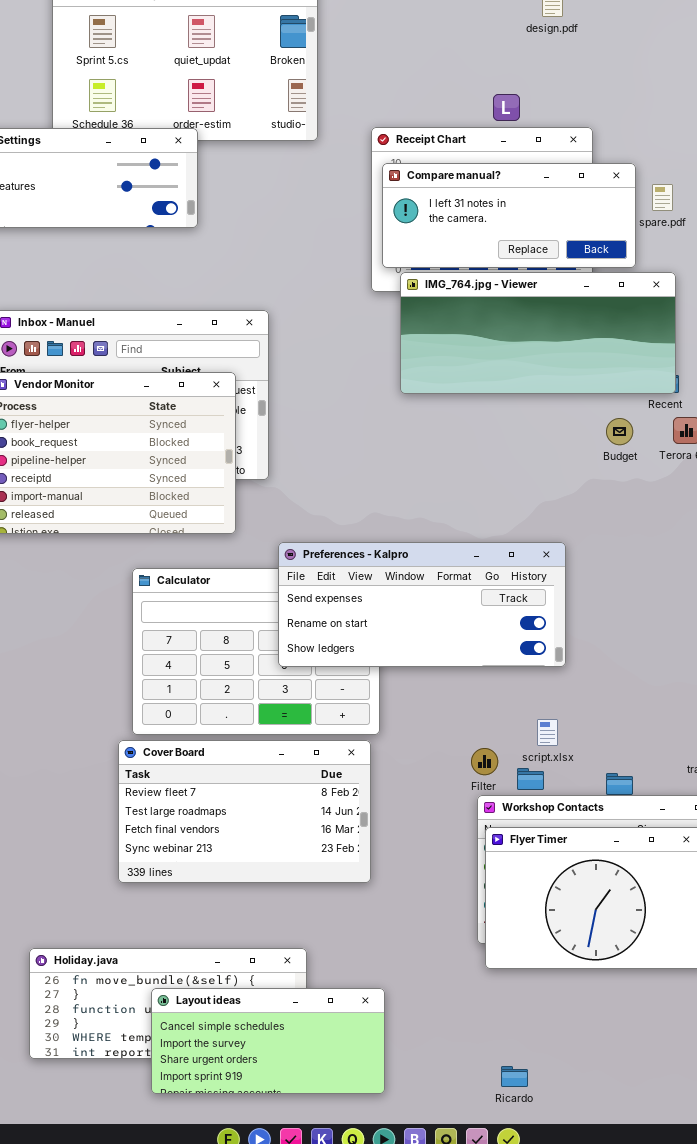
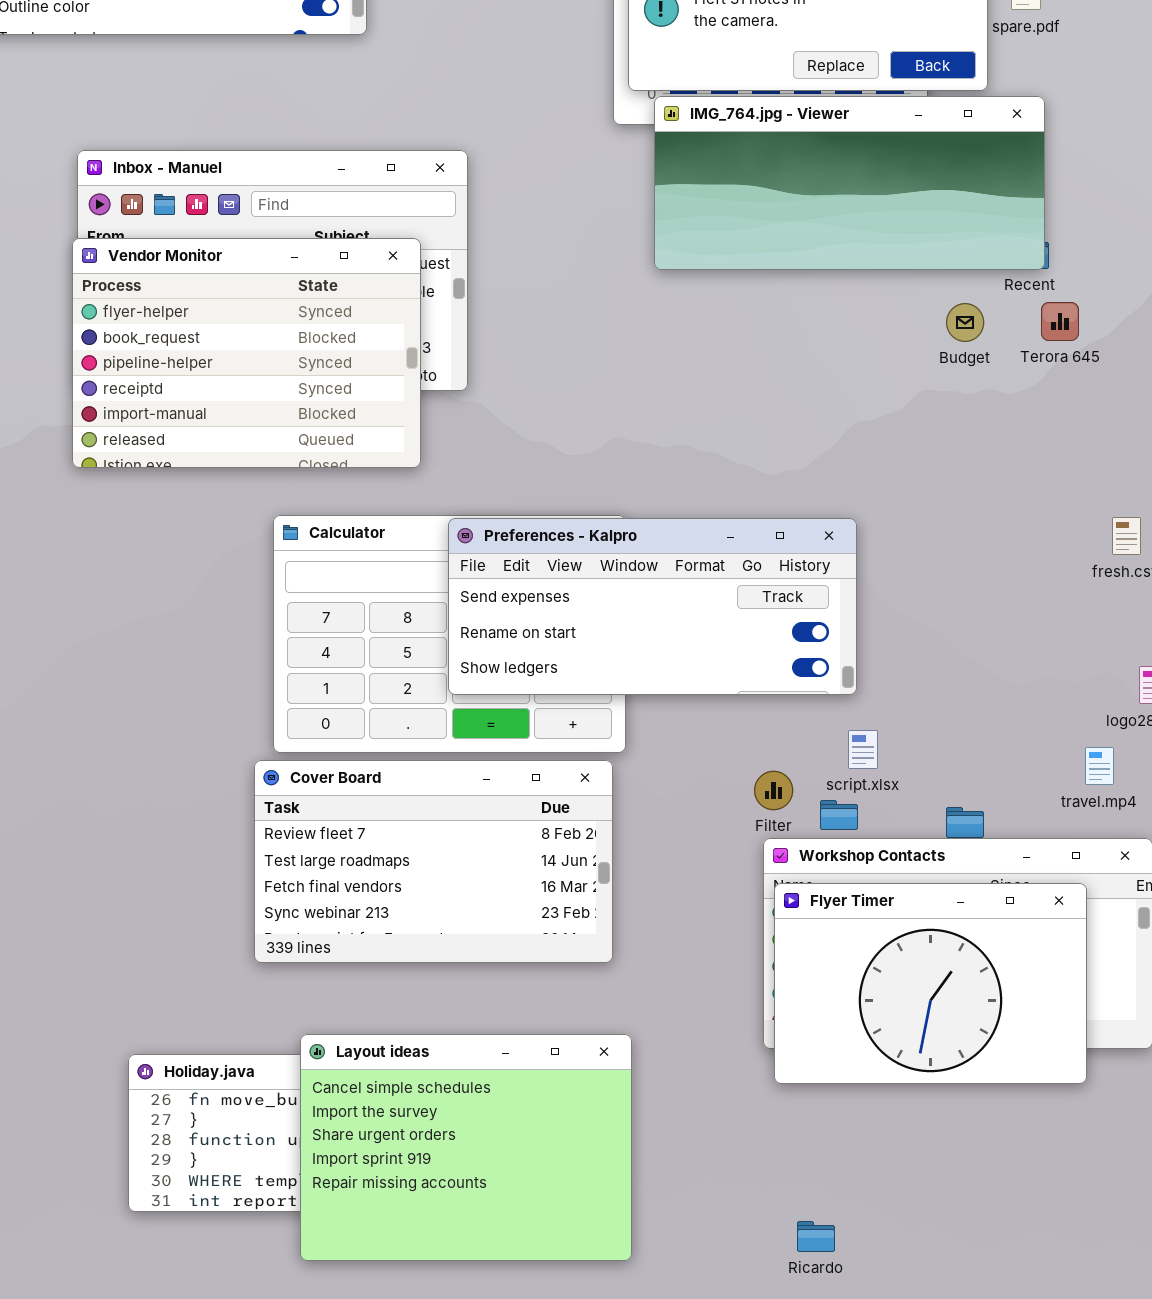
Preferences - Kalpro: [278,542,566,667] -> [448,518,857,695], moved
Layout ideas: [151,988,385,1094] -> [300,1034,632,1261], resized

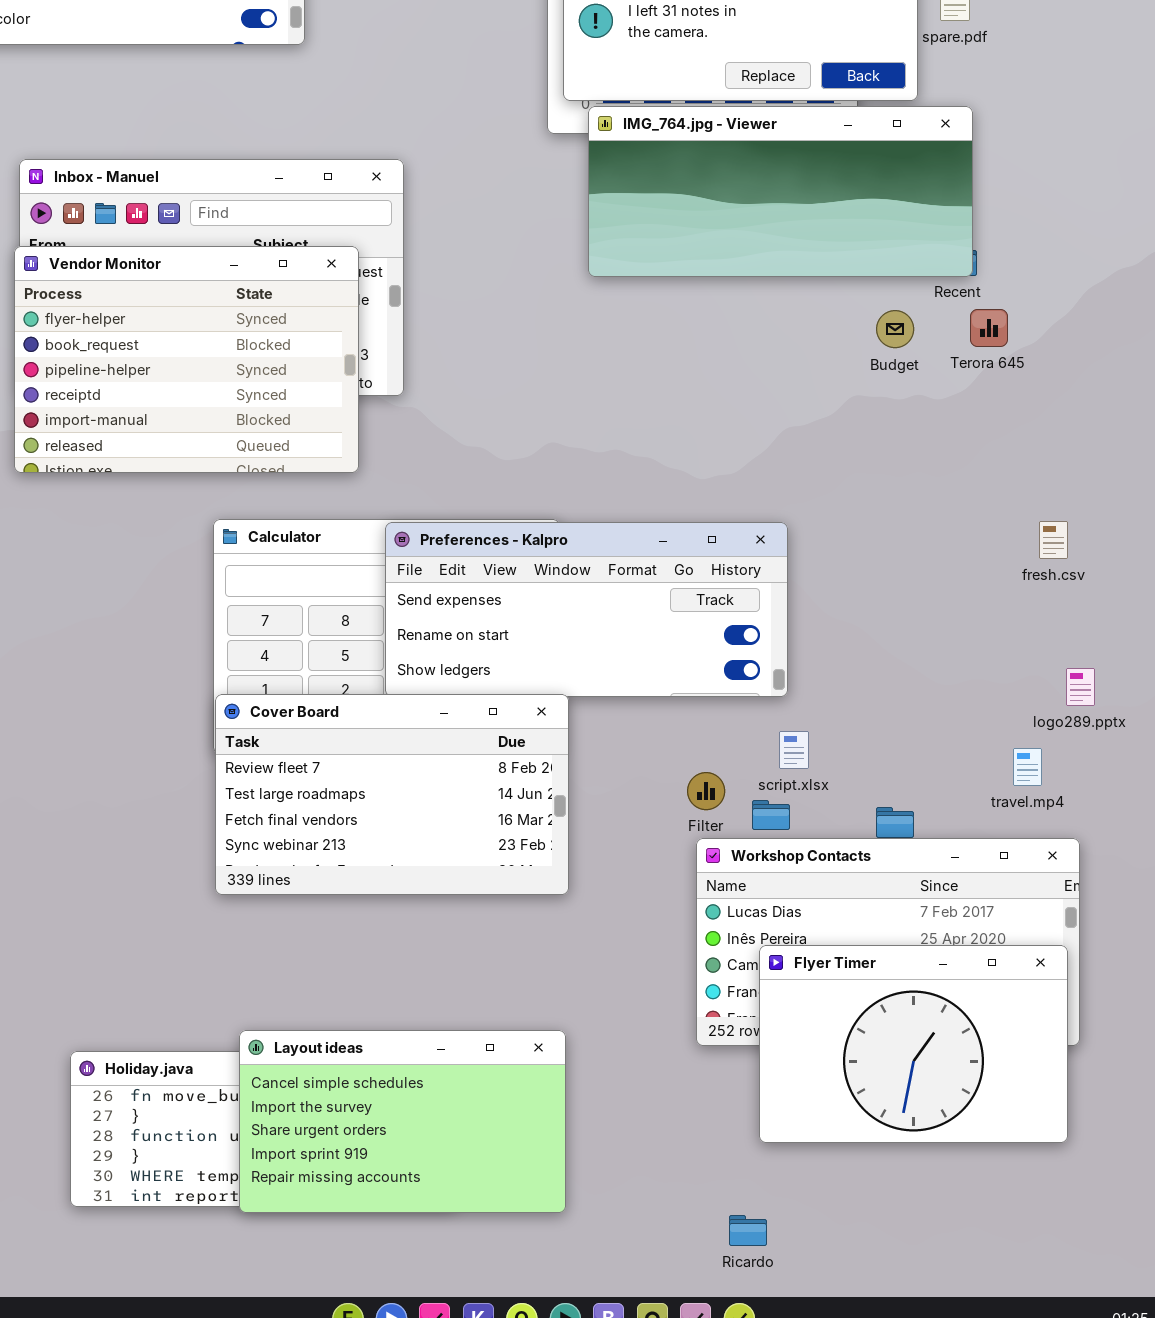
Cover Board: [254,760,613,963] -> [215,694,569,895], moved
Flyer Timer: [774,883,1087,1084] -> [759,945,1068,1143], moved
Layout ideas: [300,1034,632,1261] -> [239,1030,566,1213], resized

